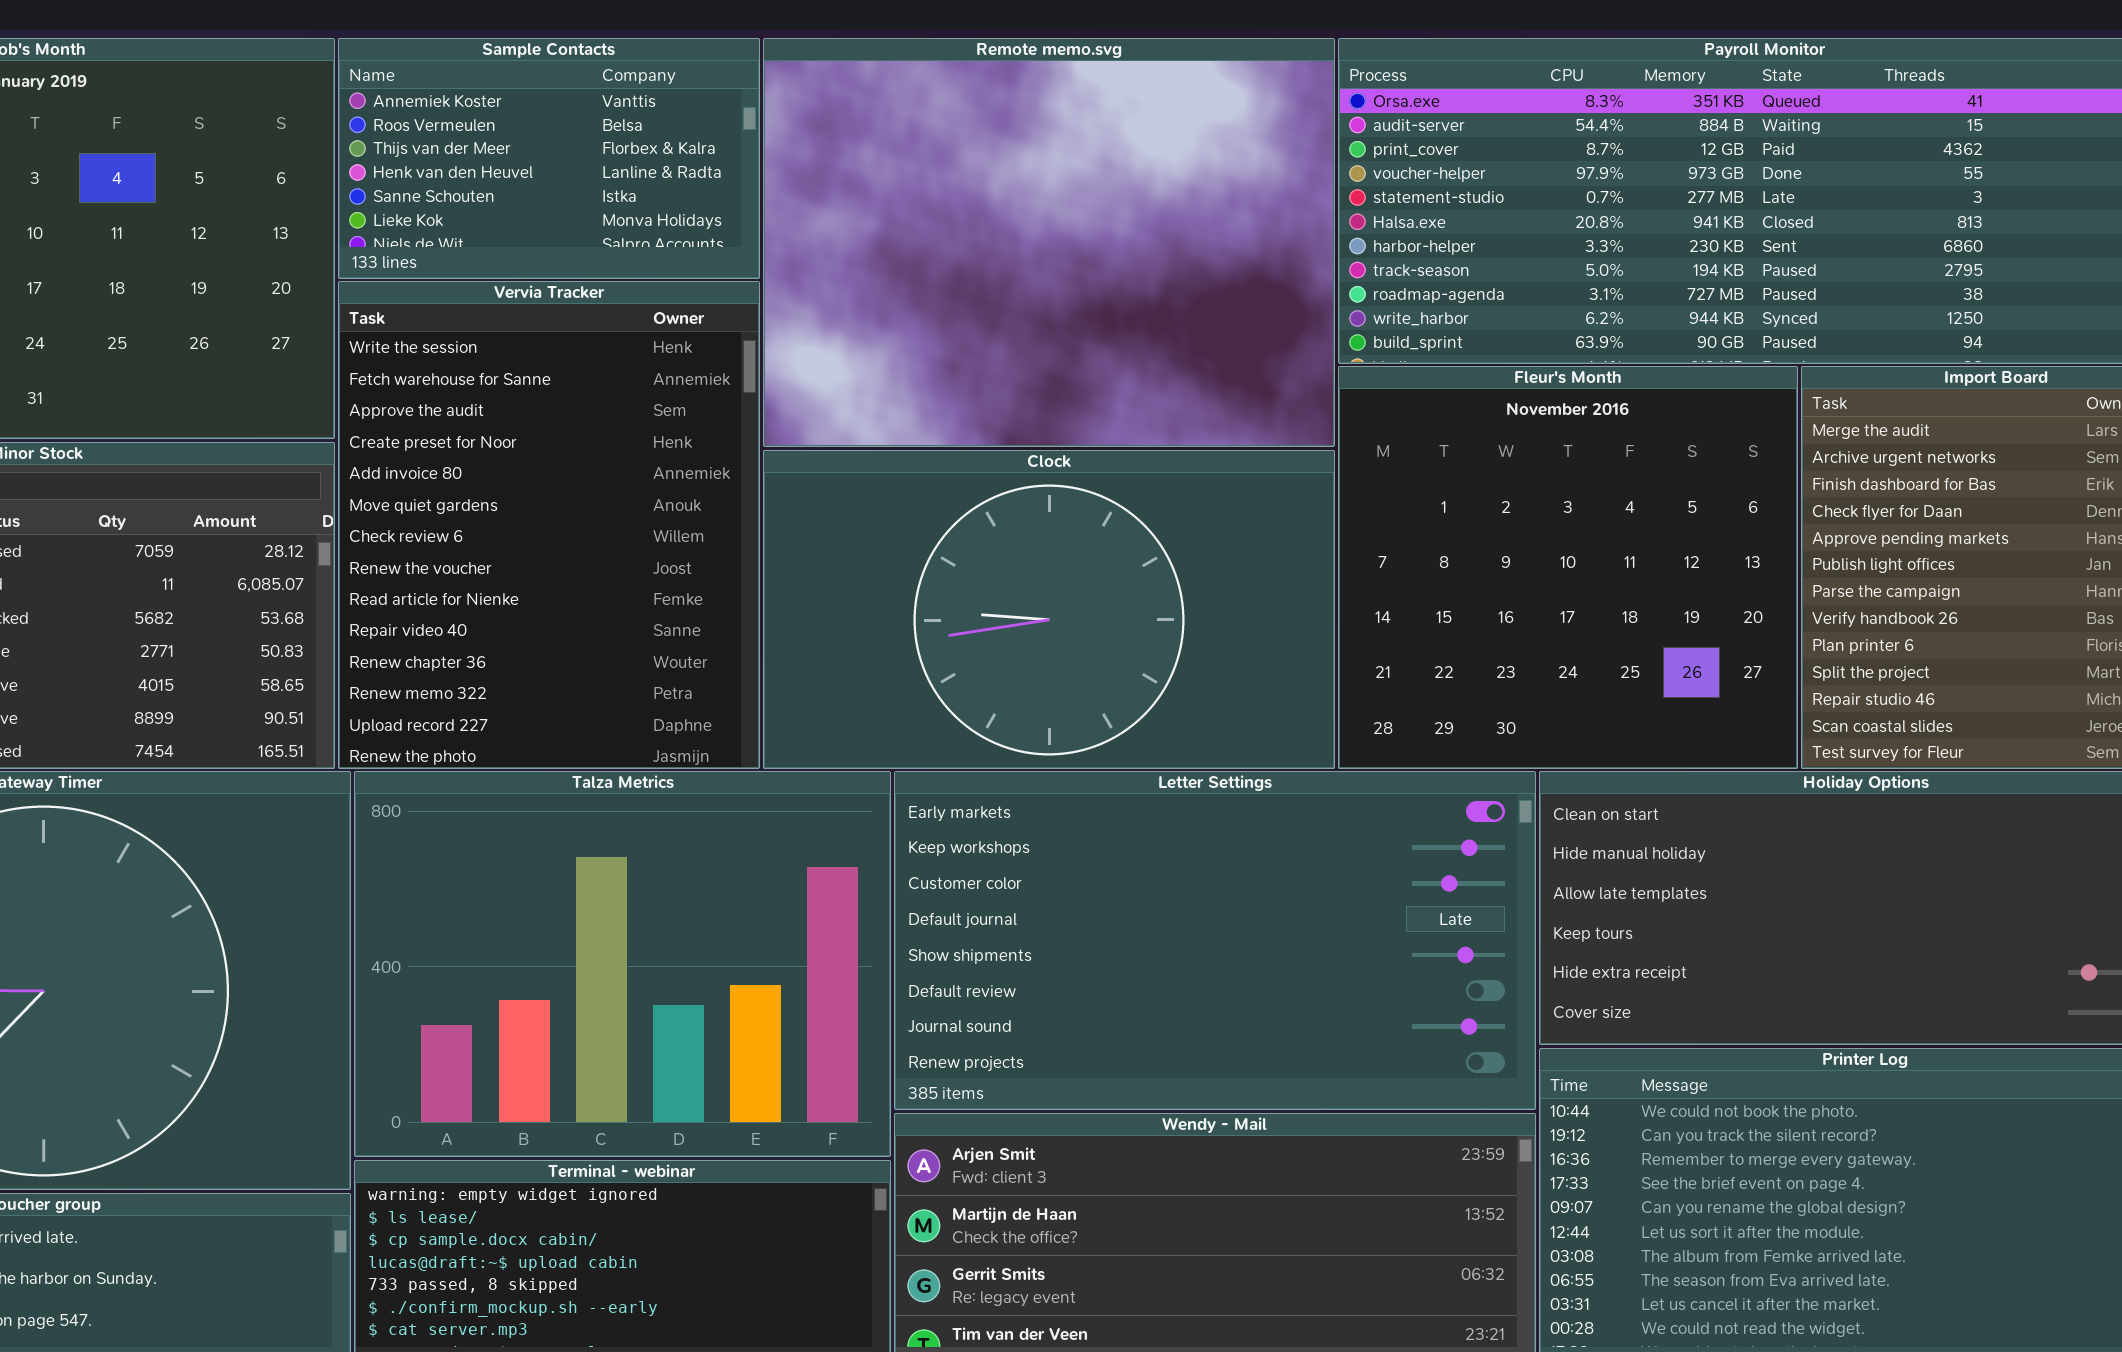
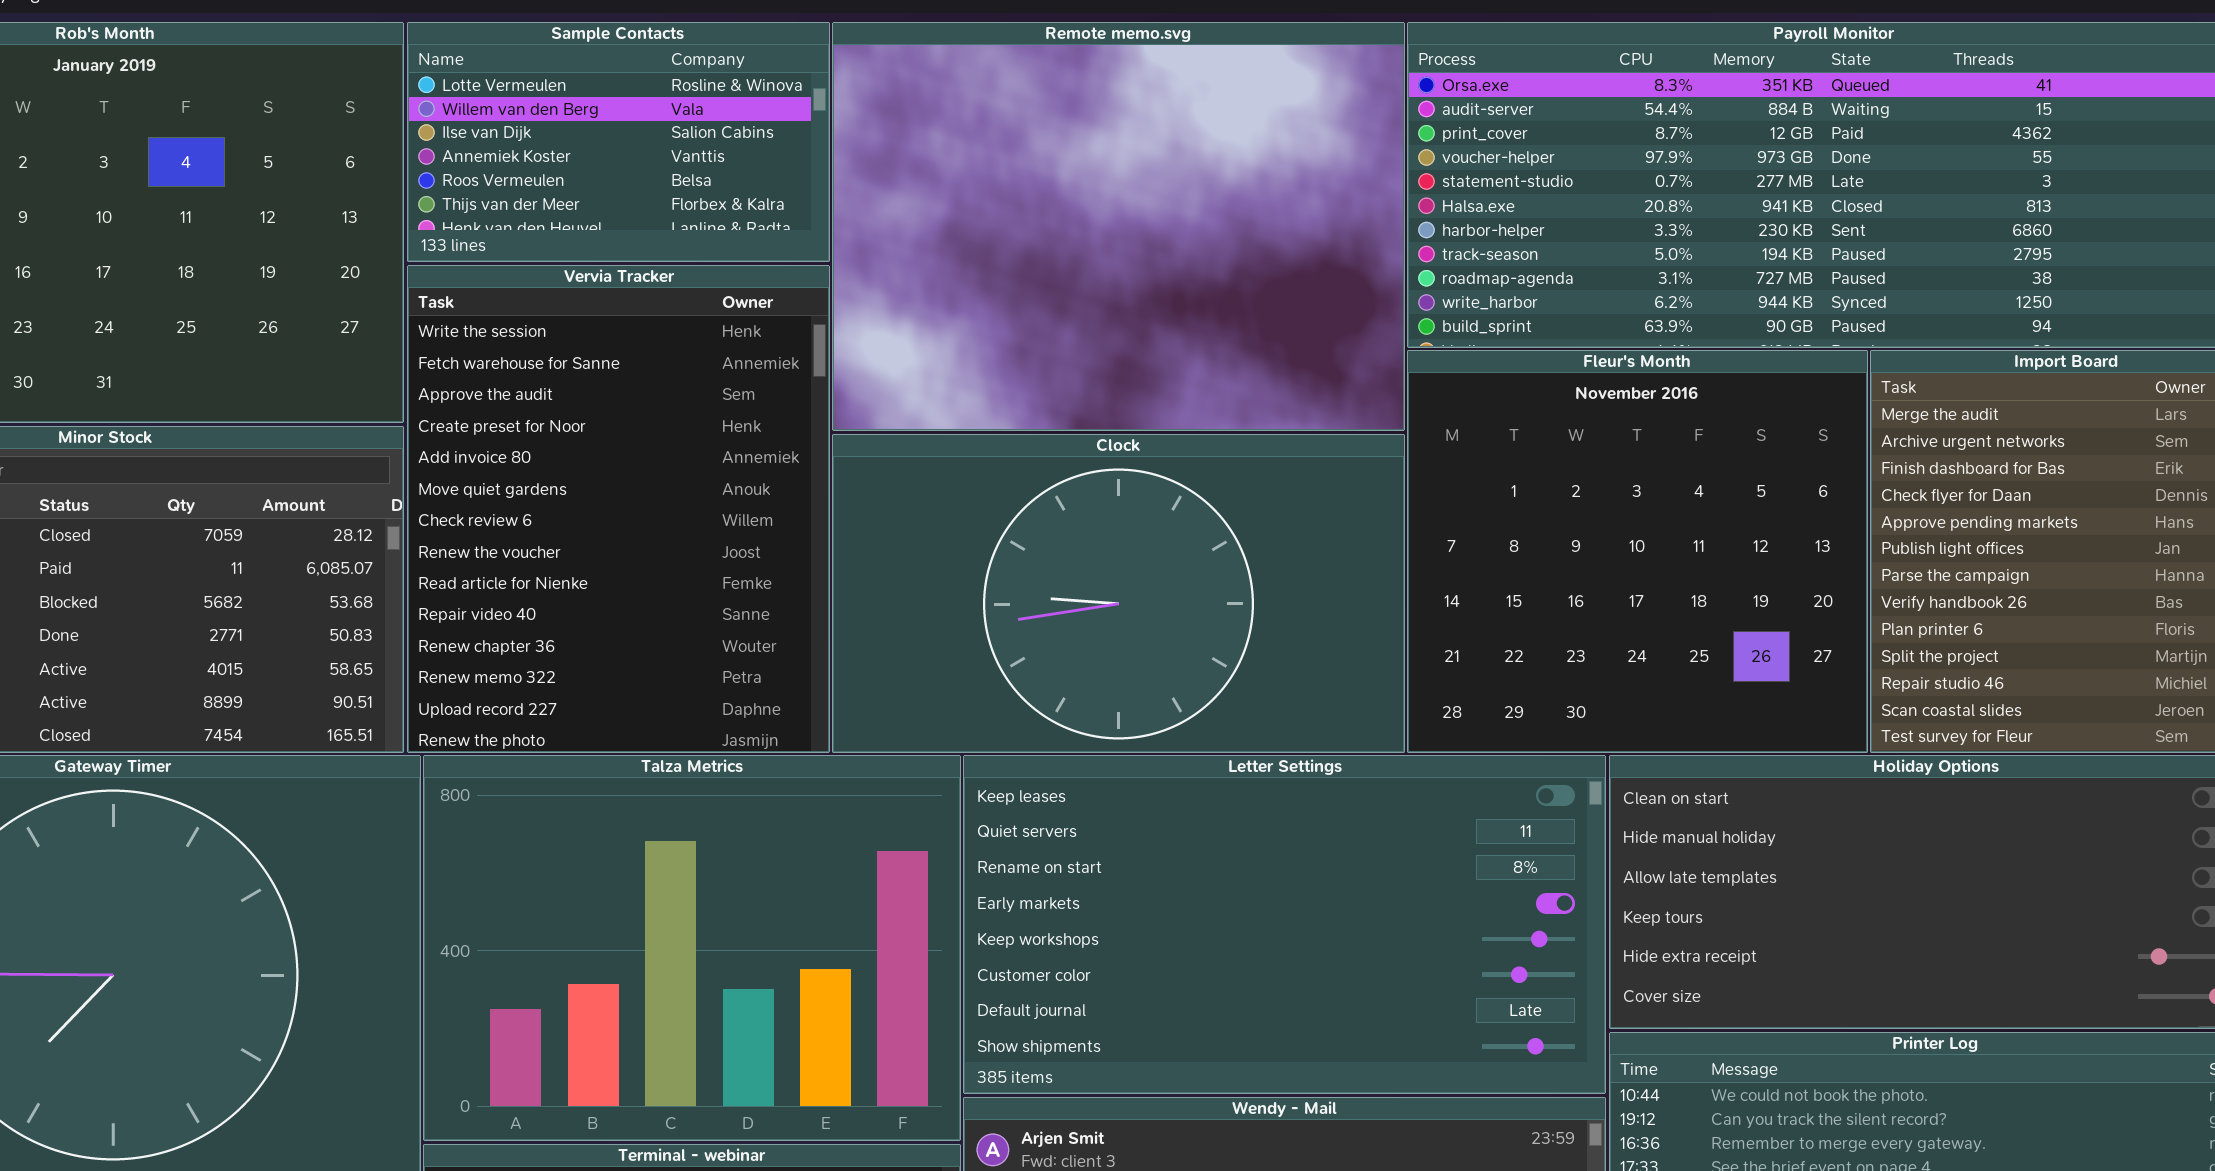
Sample Contacts: [338,38,760,279] -> [407,22,830,262], scrolled up 3 rows
Letter Settings: [894,771,1536,1110] -> [963,755,1606,1094], scrolled up 3 rows

